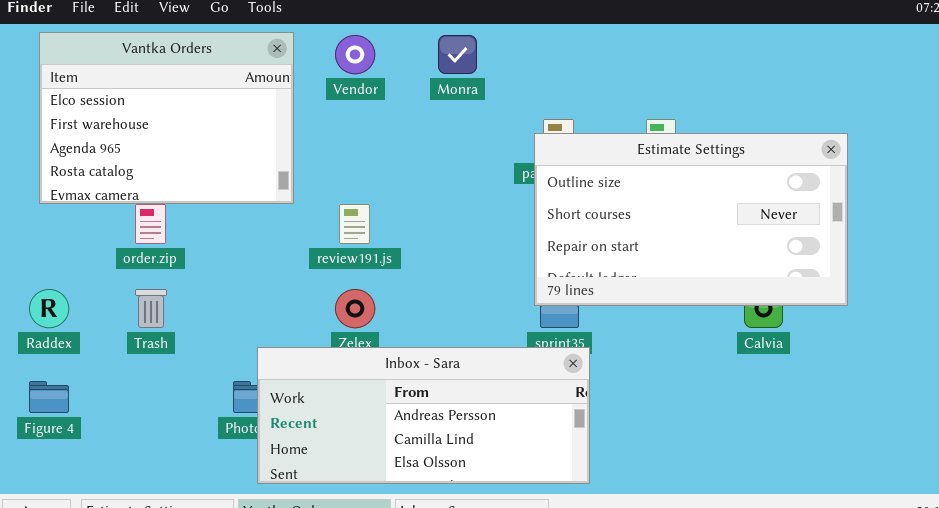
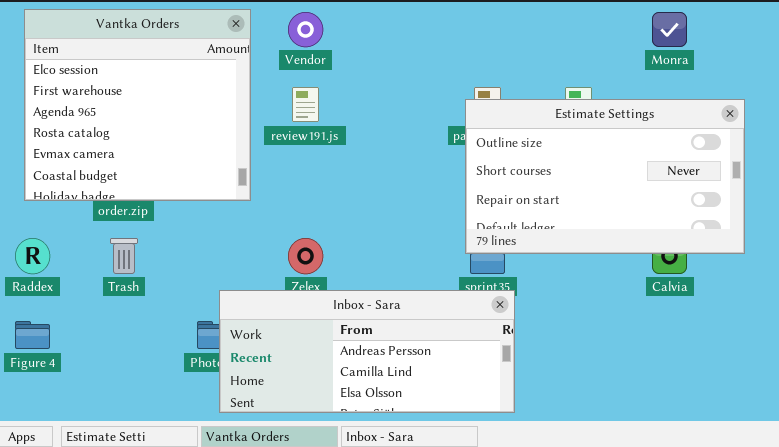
Vantka Orders: [39,32,294,204] -> [24,9,251,201], resized
Monra: [438,35,477,74] -> [652,12,687,47], moved
review191.js: [339,204,370,244] -> [292,87,319,122], moved

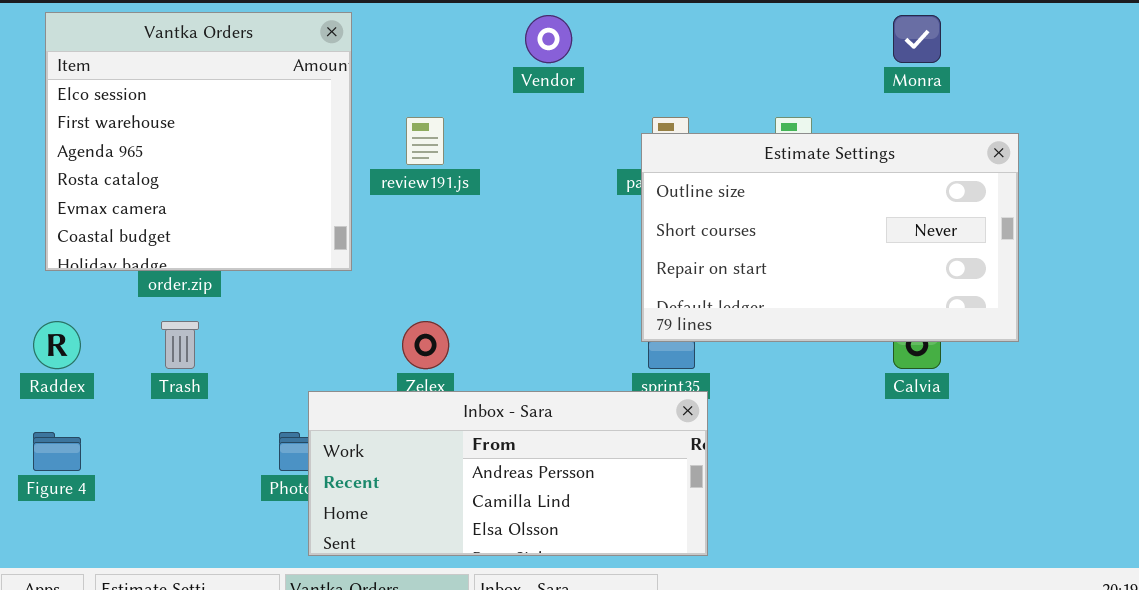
Vendor: [288,12,323,47] -> [525,15,572,63], moved

